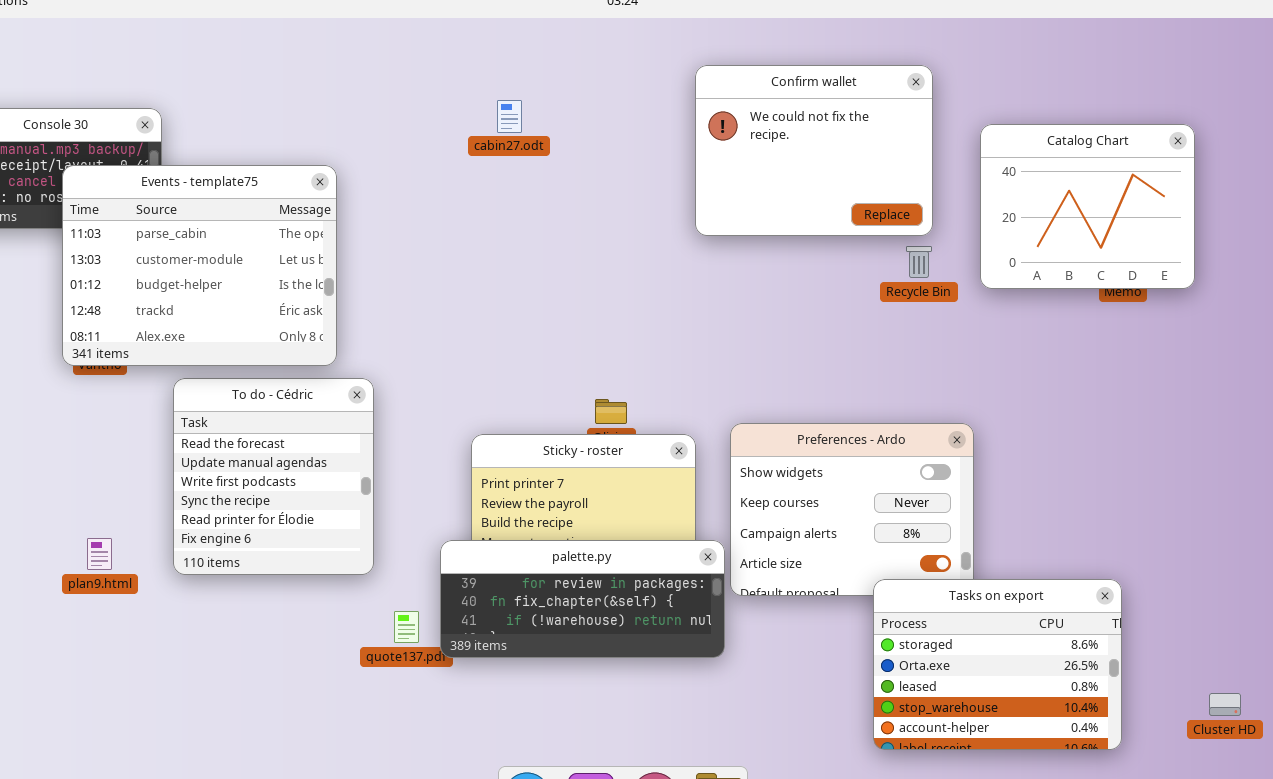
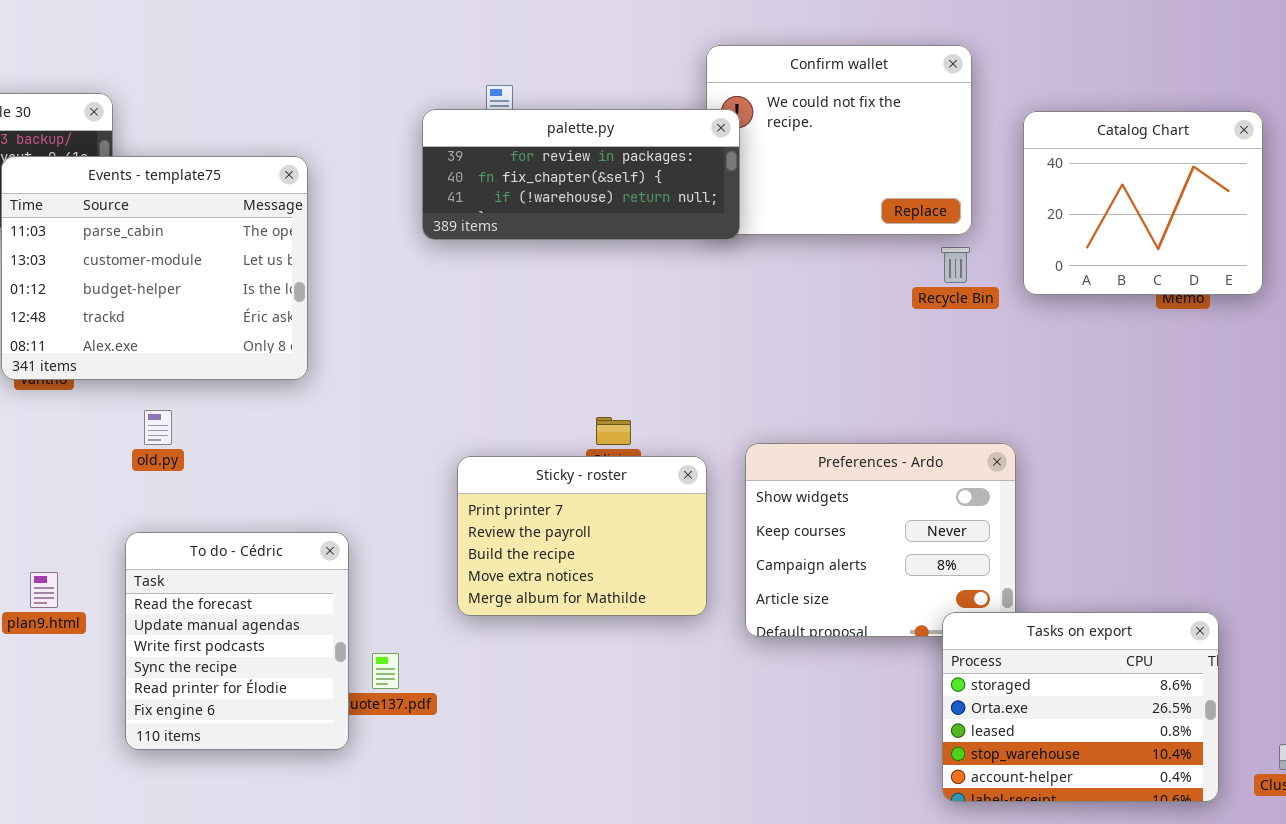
To do - Cédric: [173,378,374,575] -> [125,532,349,750], moved
palette.py: [440,540,725,658] -> [422,109,740,240], moved
Tasks on export: [873,579,1122,750] -> [942,612,1219,802], moved

